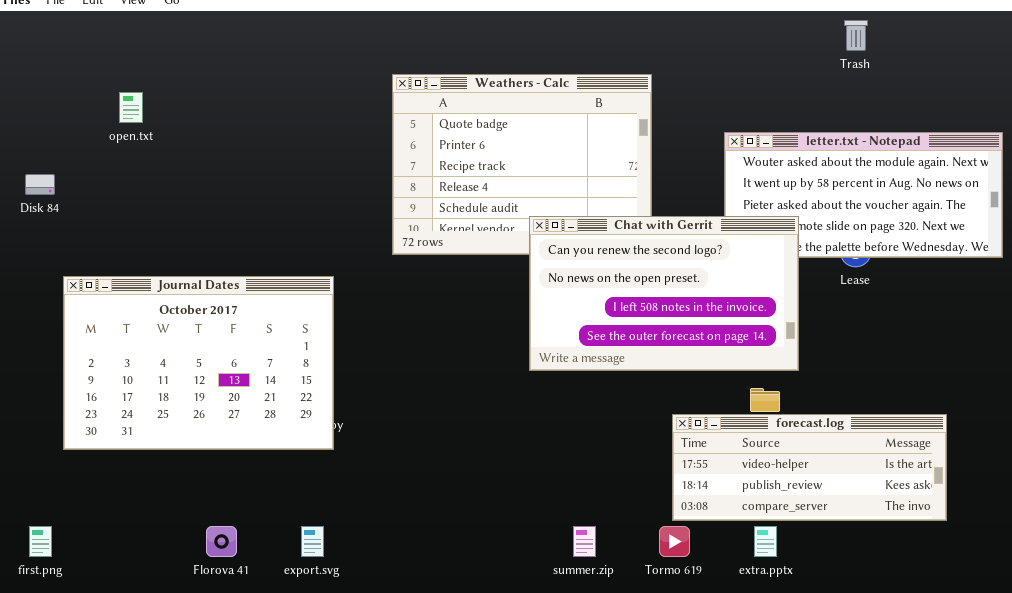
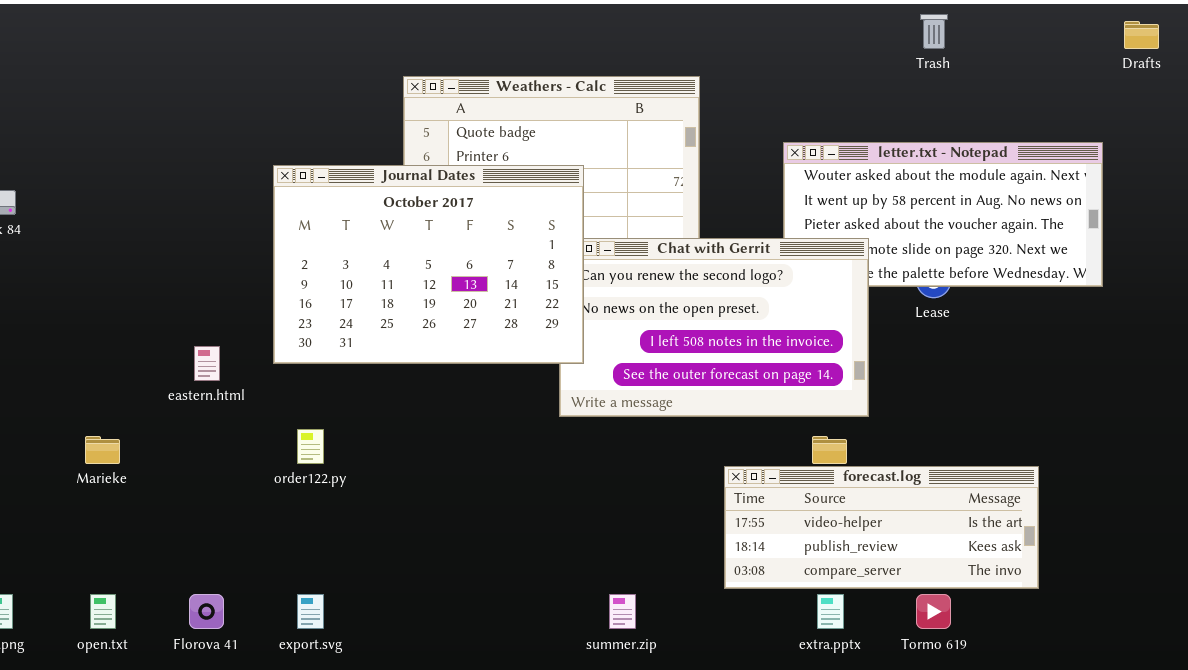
open.txt: [119,92,143,123] -> [90,594,116,629], moved
Journal Dates: [63,276,334,450] -> [273,165,584,364], moved
Tormo 619: [659,526,690,557] -> [916,594,951,629], moved

